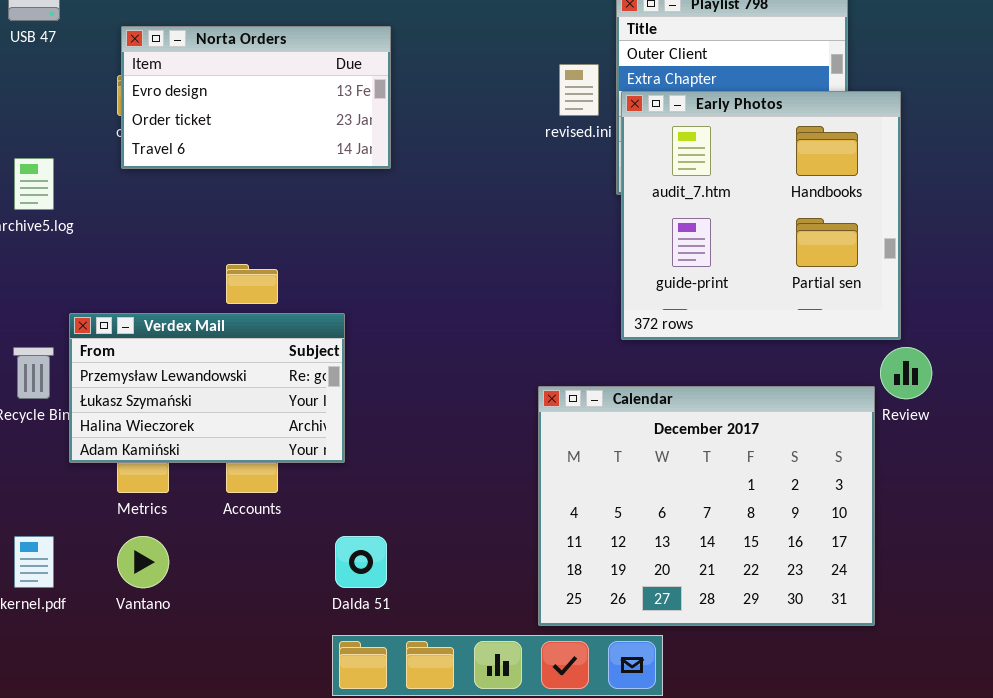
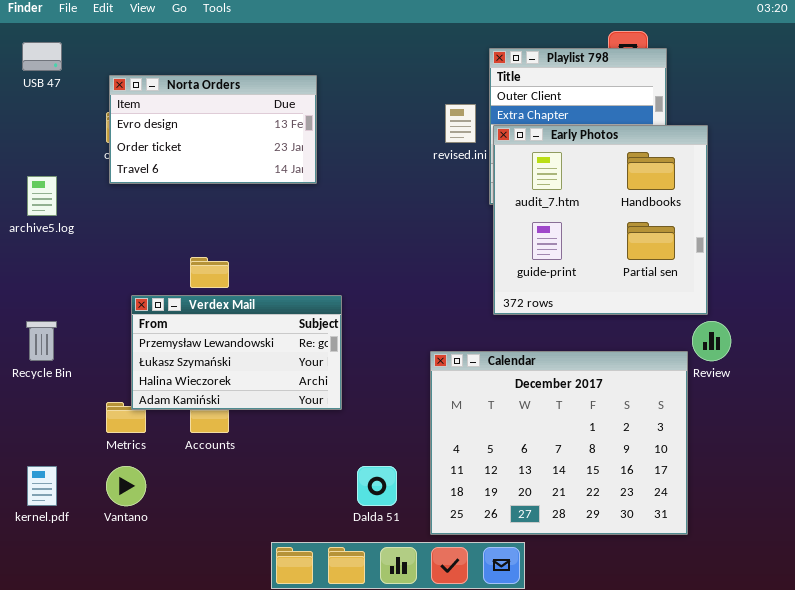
Verdex Mail: [69,313,345,463] -> [131,295,342,410], moved
Dalda 51: [335,536,387,588] -> [357,466,397,506], moved

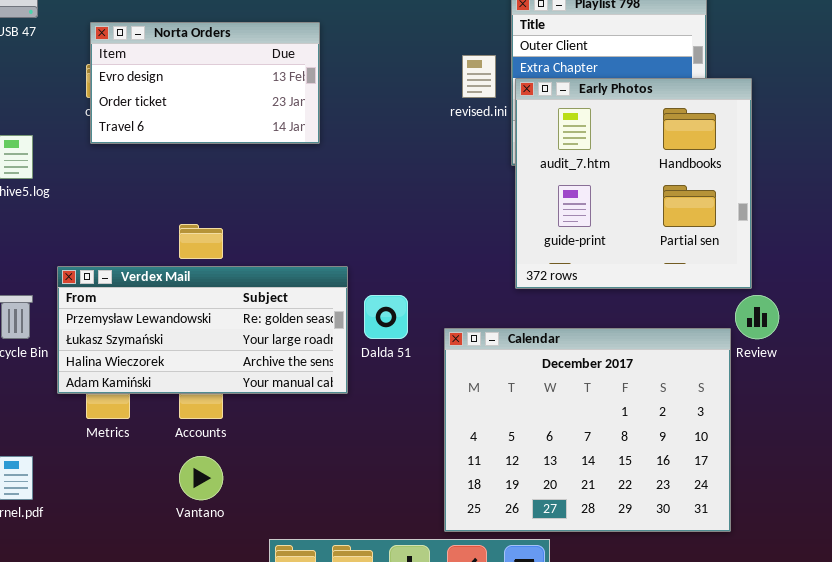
Verdex Mail: [131,295,342,410] -> [57,266,348,394], resized
Vantano: [106,466,146,506] -> [179,456,223,500], moved
Dalda 51: [357,466,397,506] -> [364,295,408,339], moved

